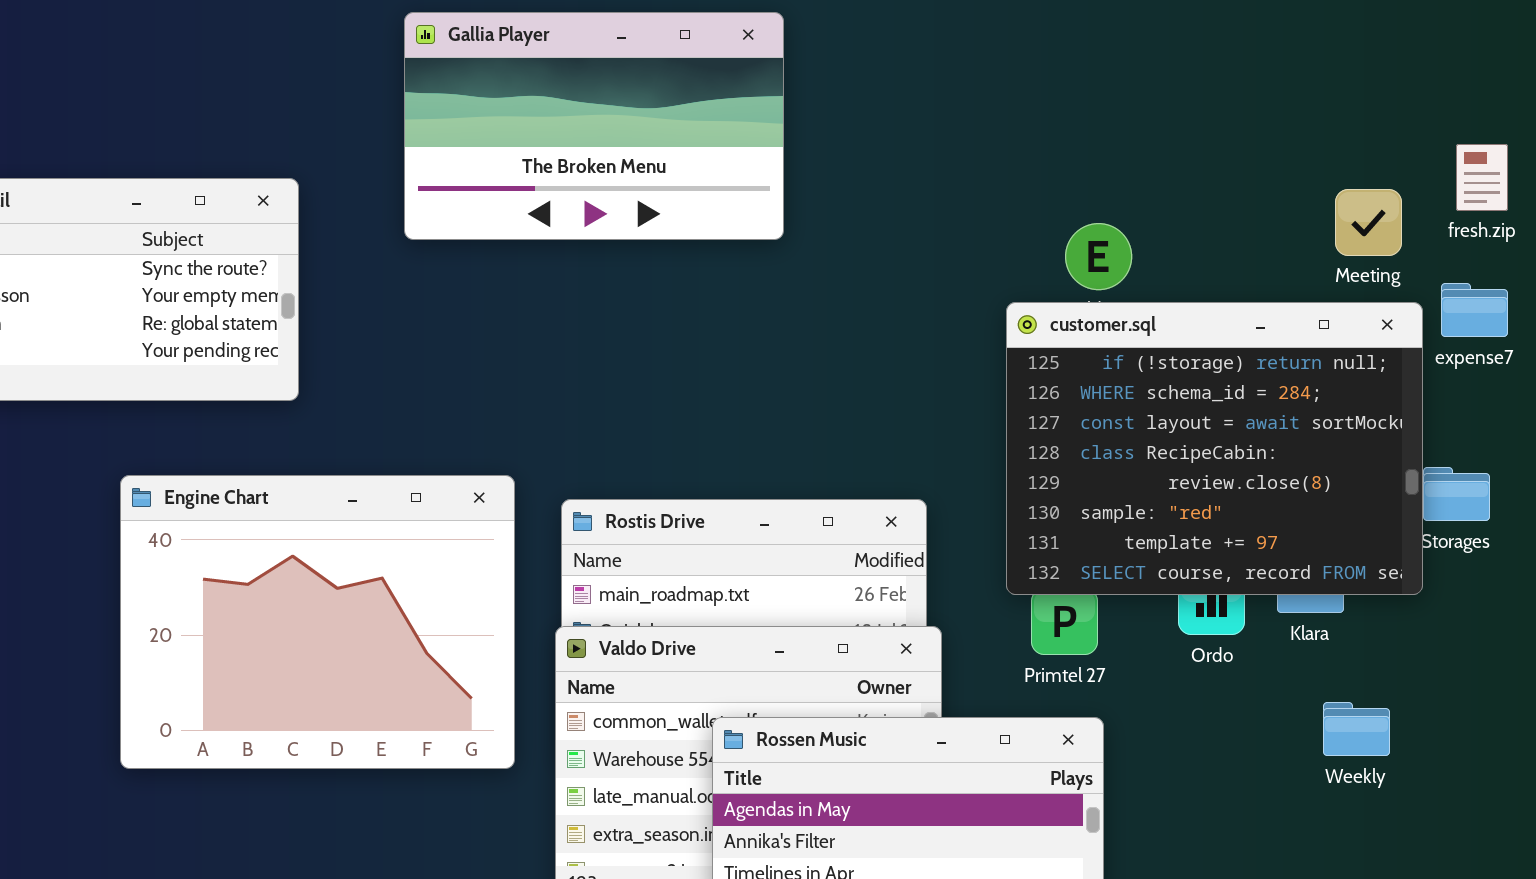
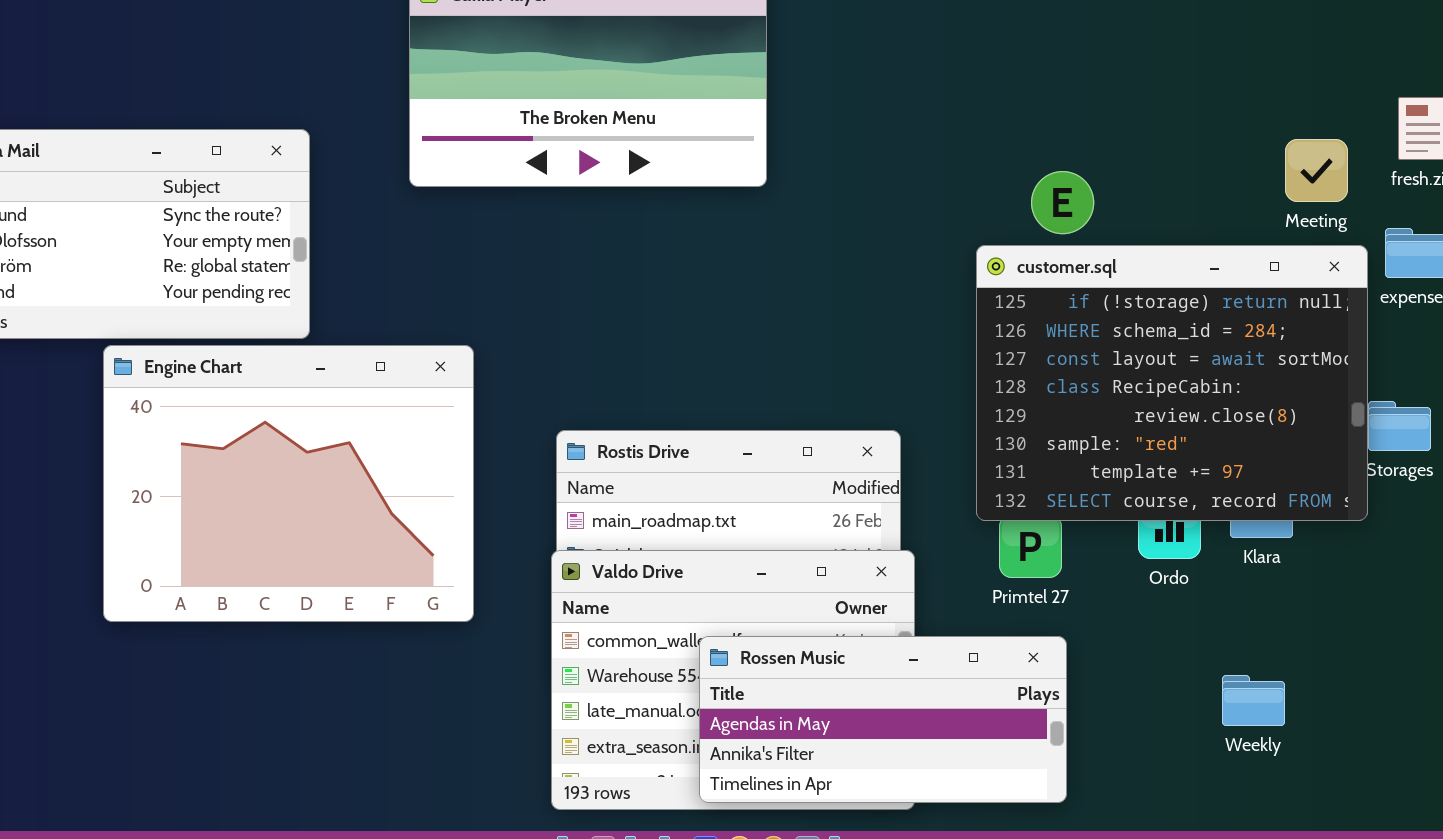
Engine Chart: [120,475,515,769] -> [103,345,474,622], moved
Weekly: [1323,702,1390,756] -> [1222,675,1285,726], moved

